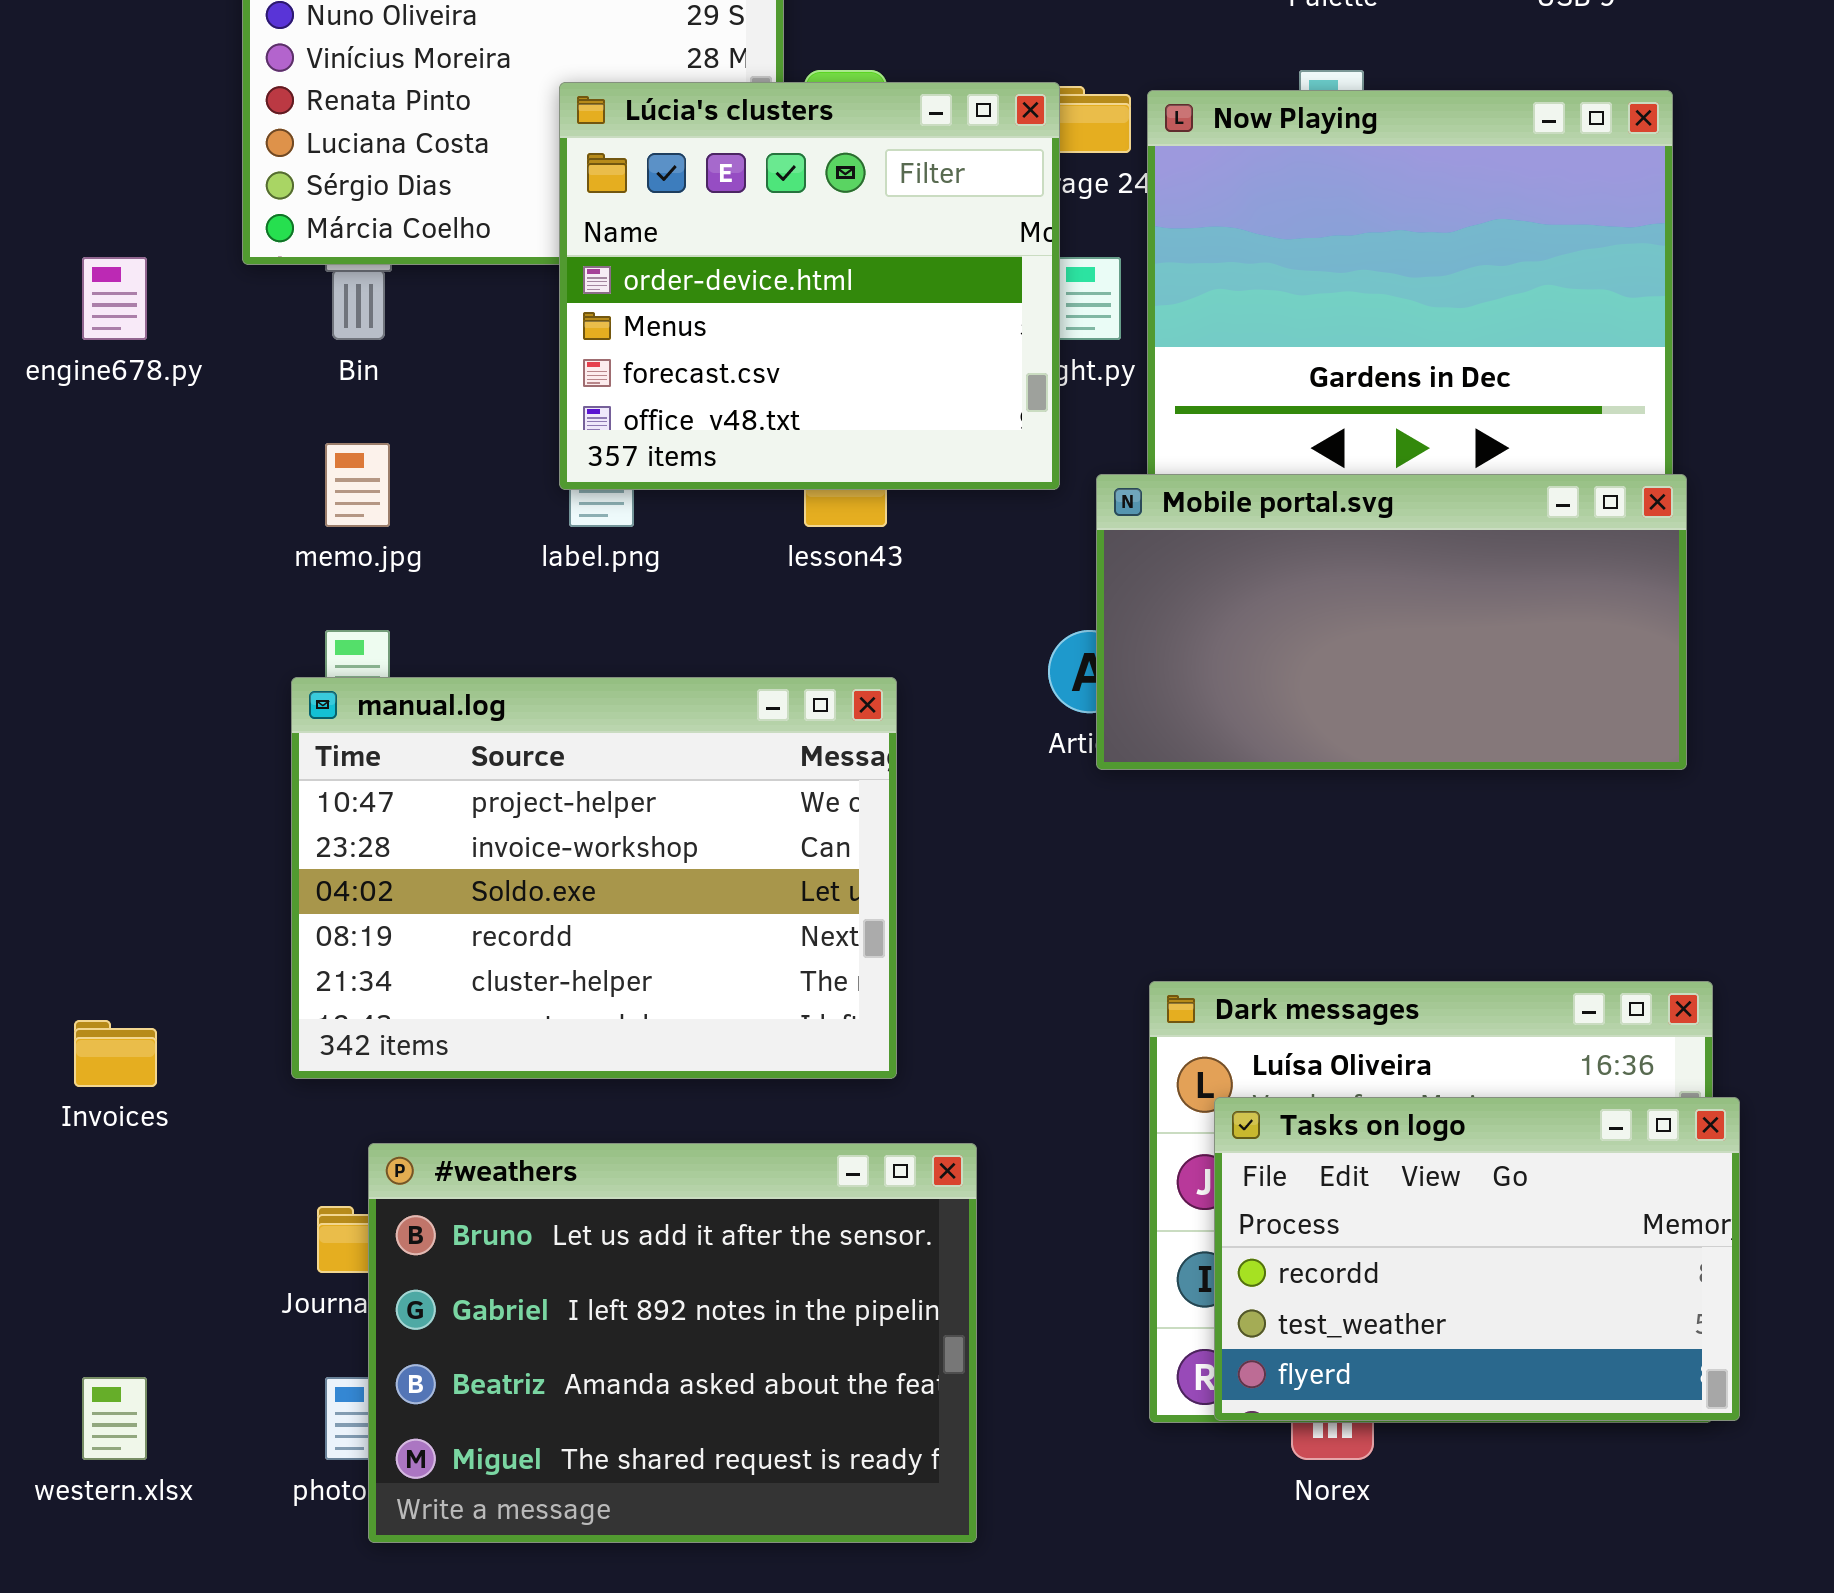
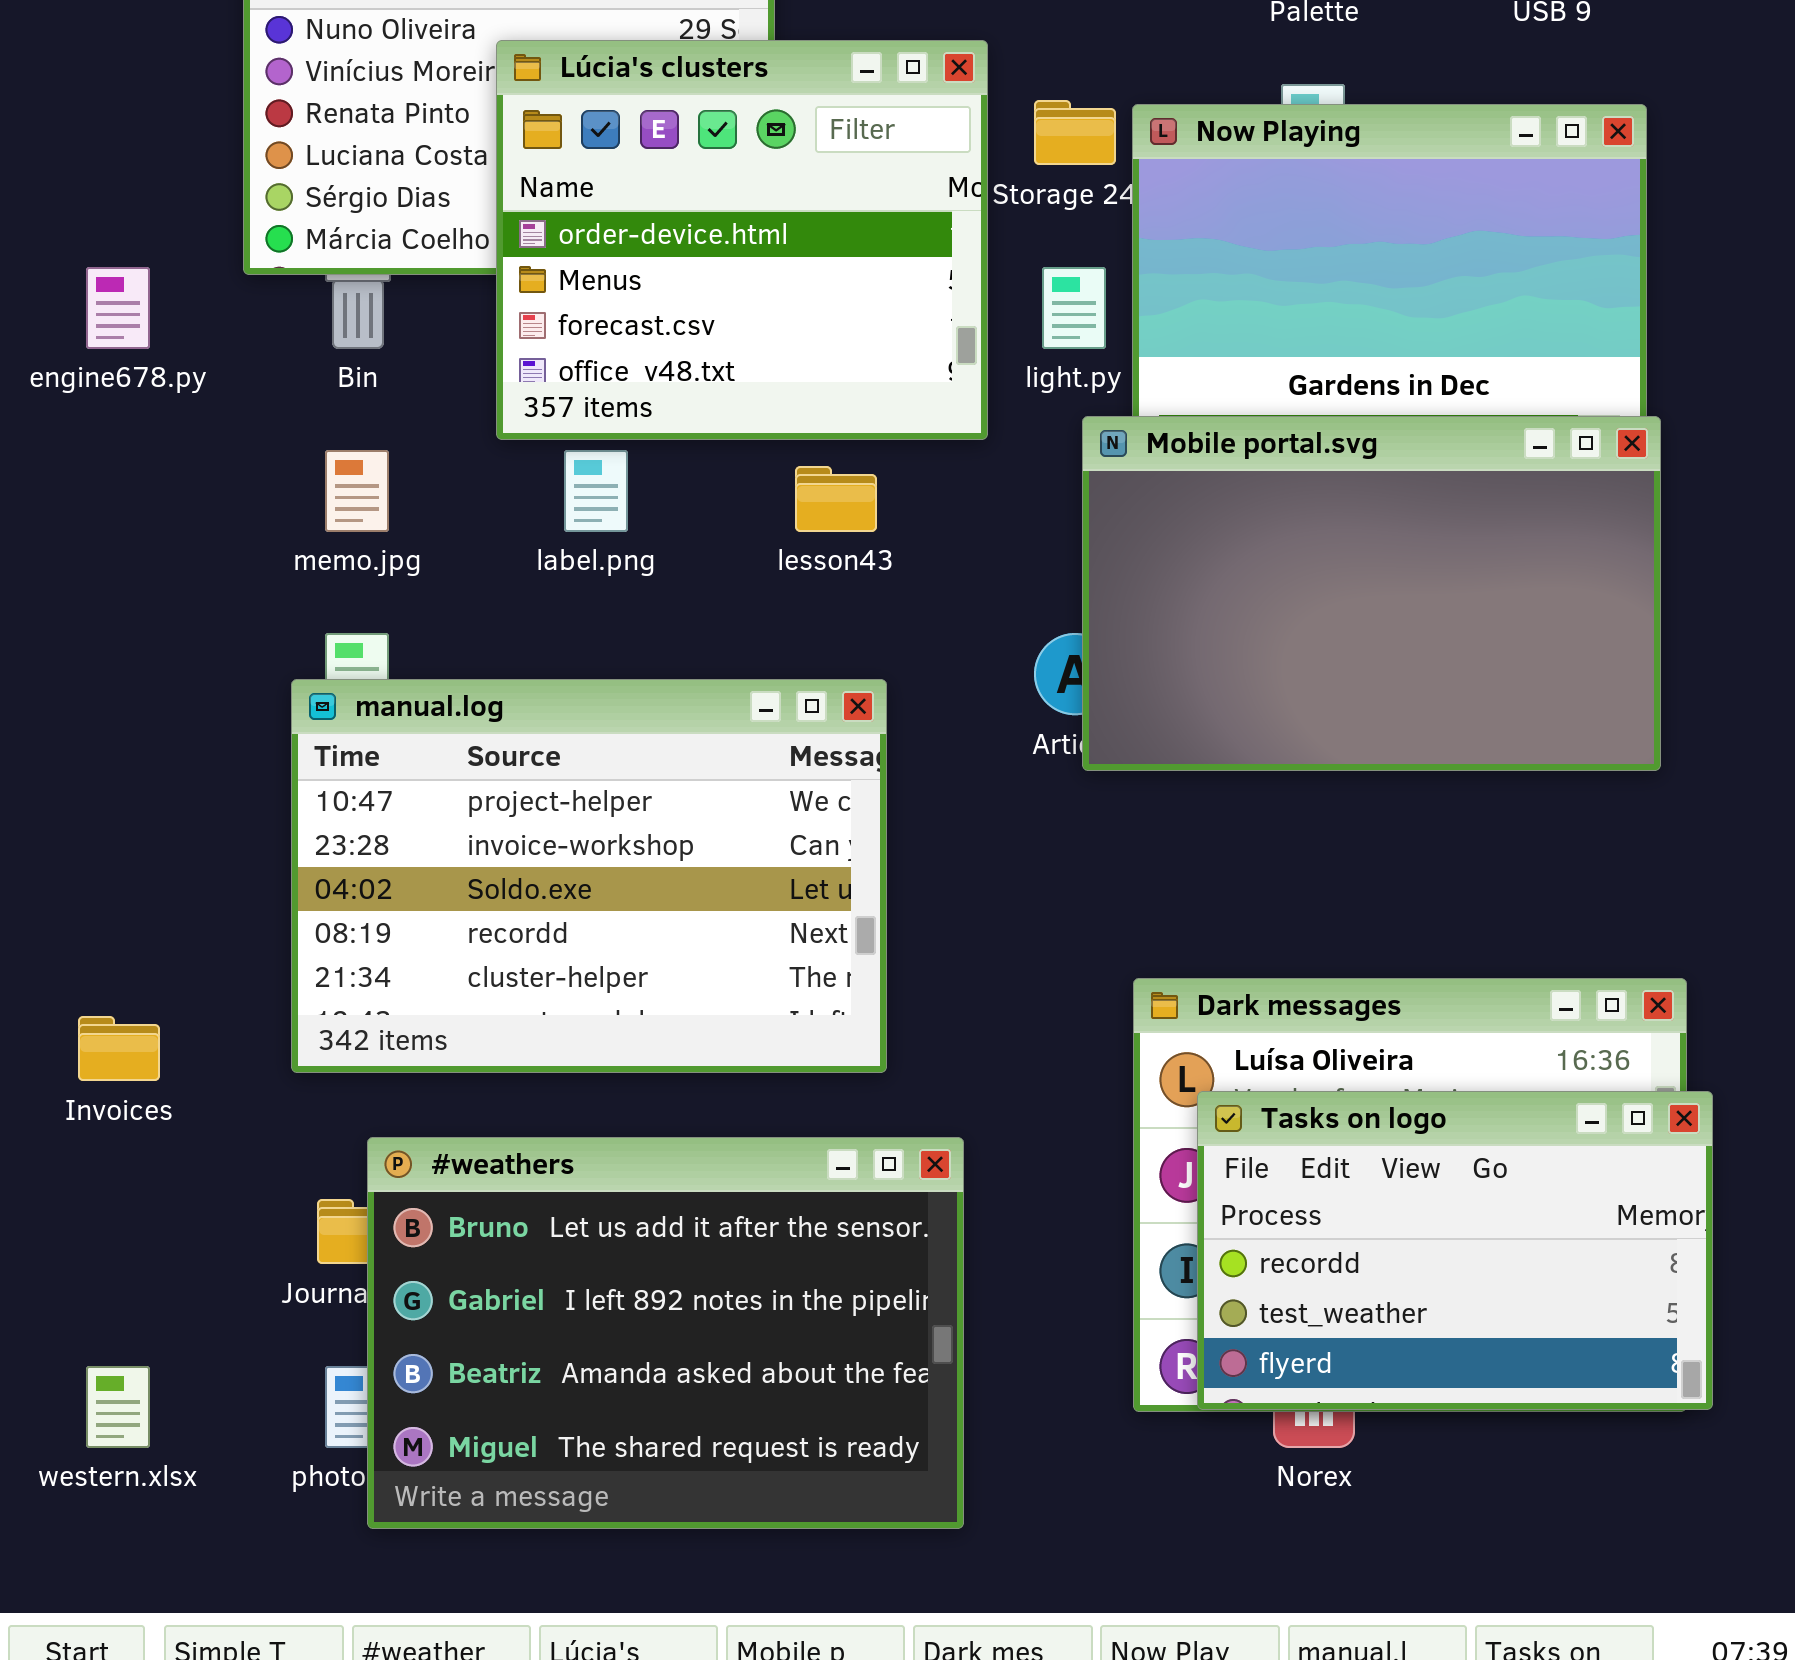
Lúcia's clusters: [559,82,1060,490] -> [496,40,988,440], moved
Mobile portal.svg: [1096,474,1687,770] -> [1082,416,1661,771], resized

